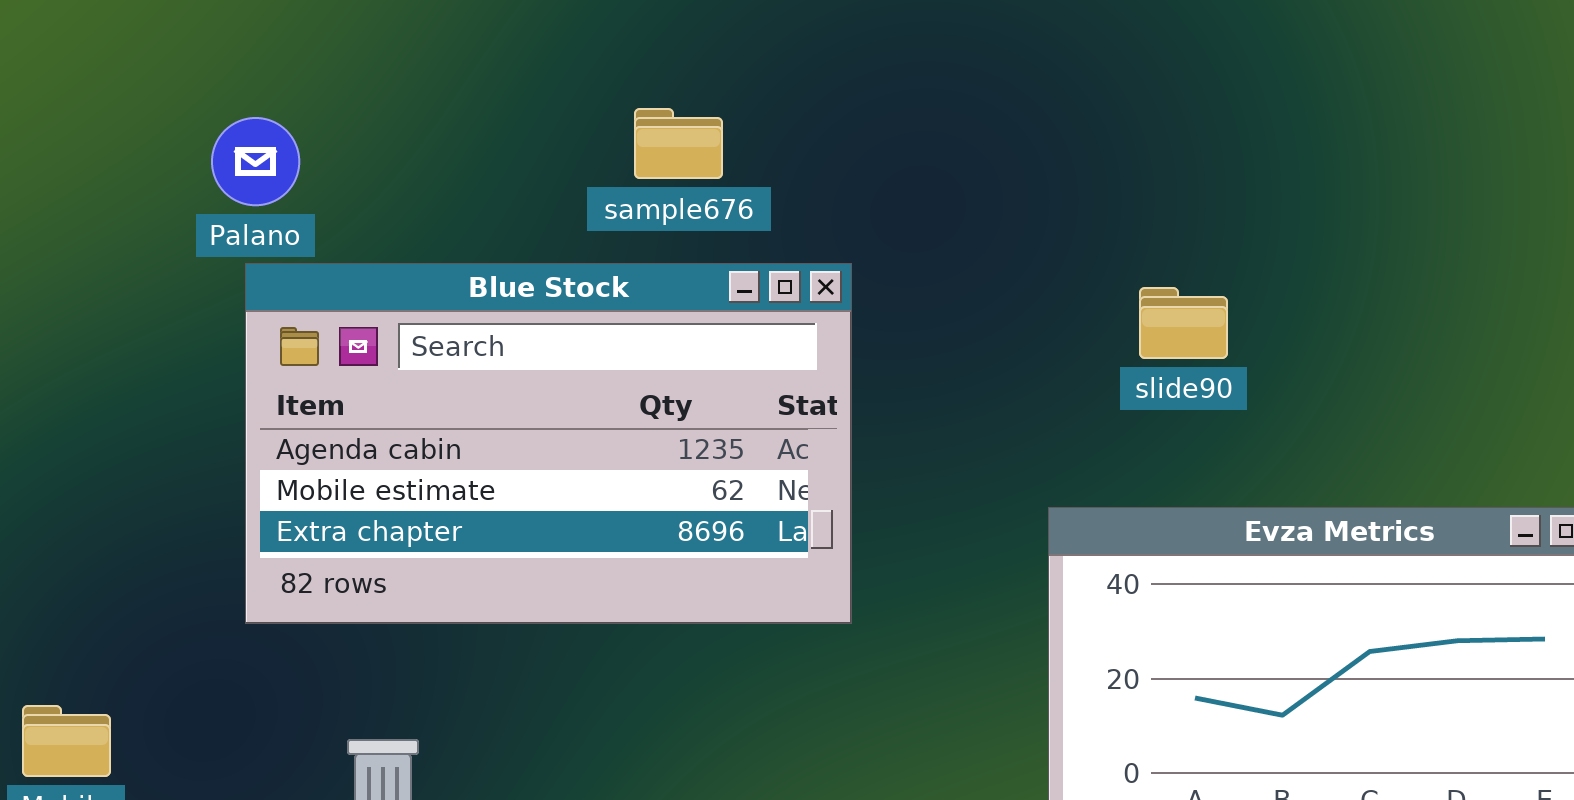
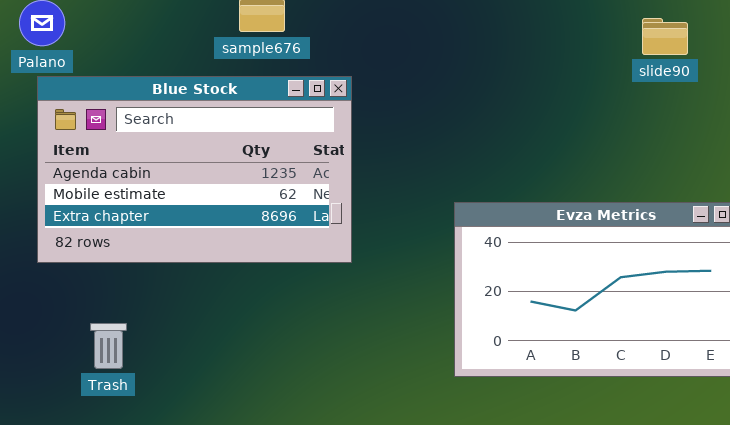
slide90: [1139,287,1228,359] -> [642,18,688,55], moved

